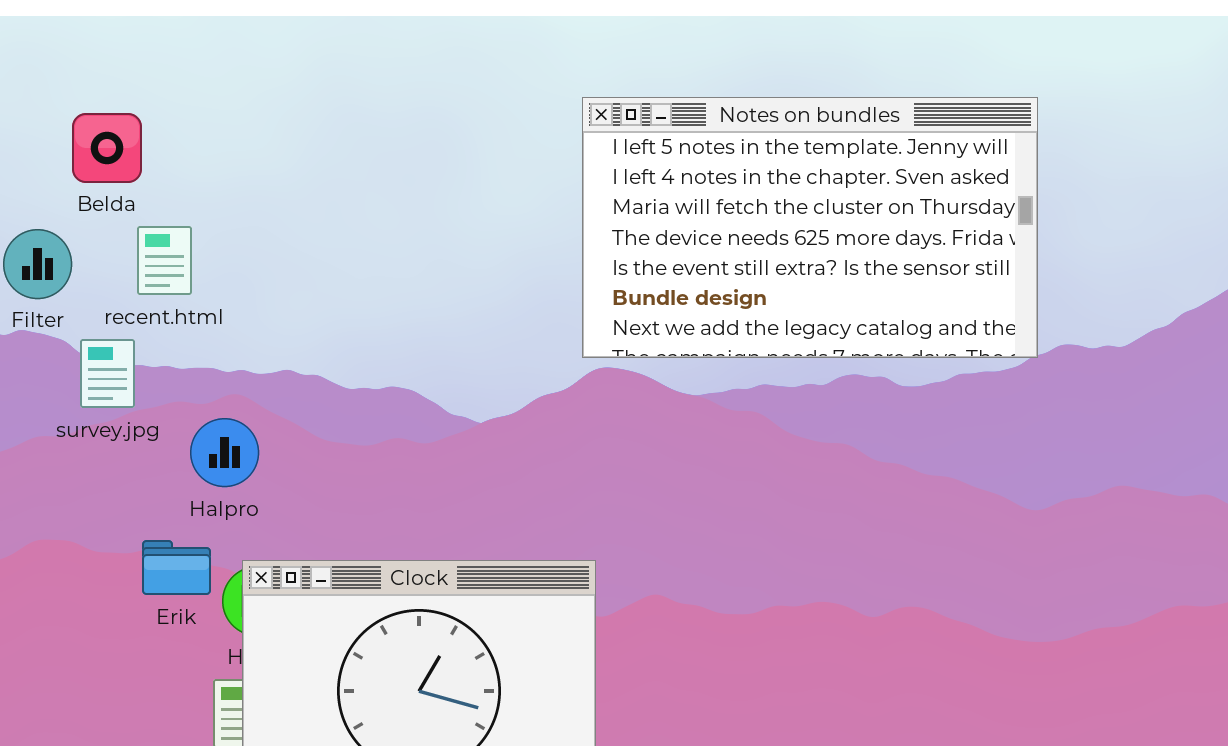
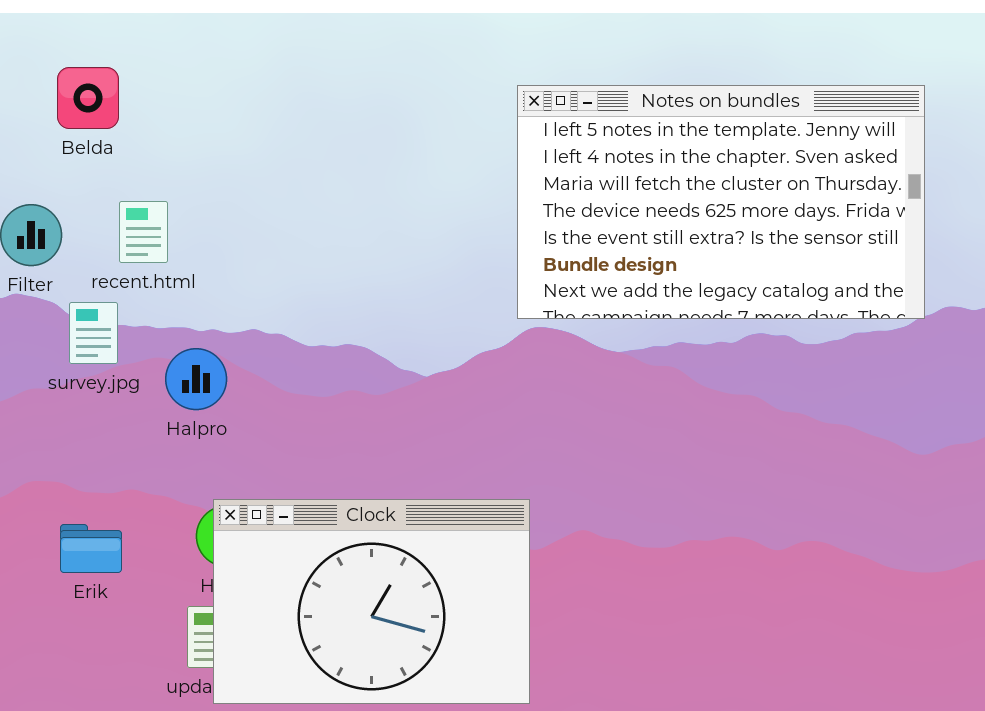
Belda: [72,113,142,183] -> [57,67,119,129], moved
Halpro: [190,418,259,487] -> [165,348,227,410], moved
Erik: [142,540,211,595] -> [60,524,122,573], moved

